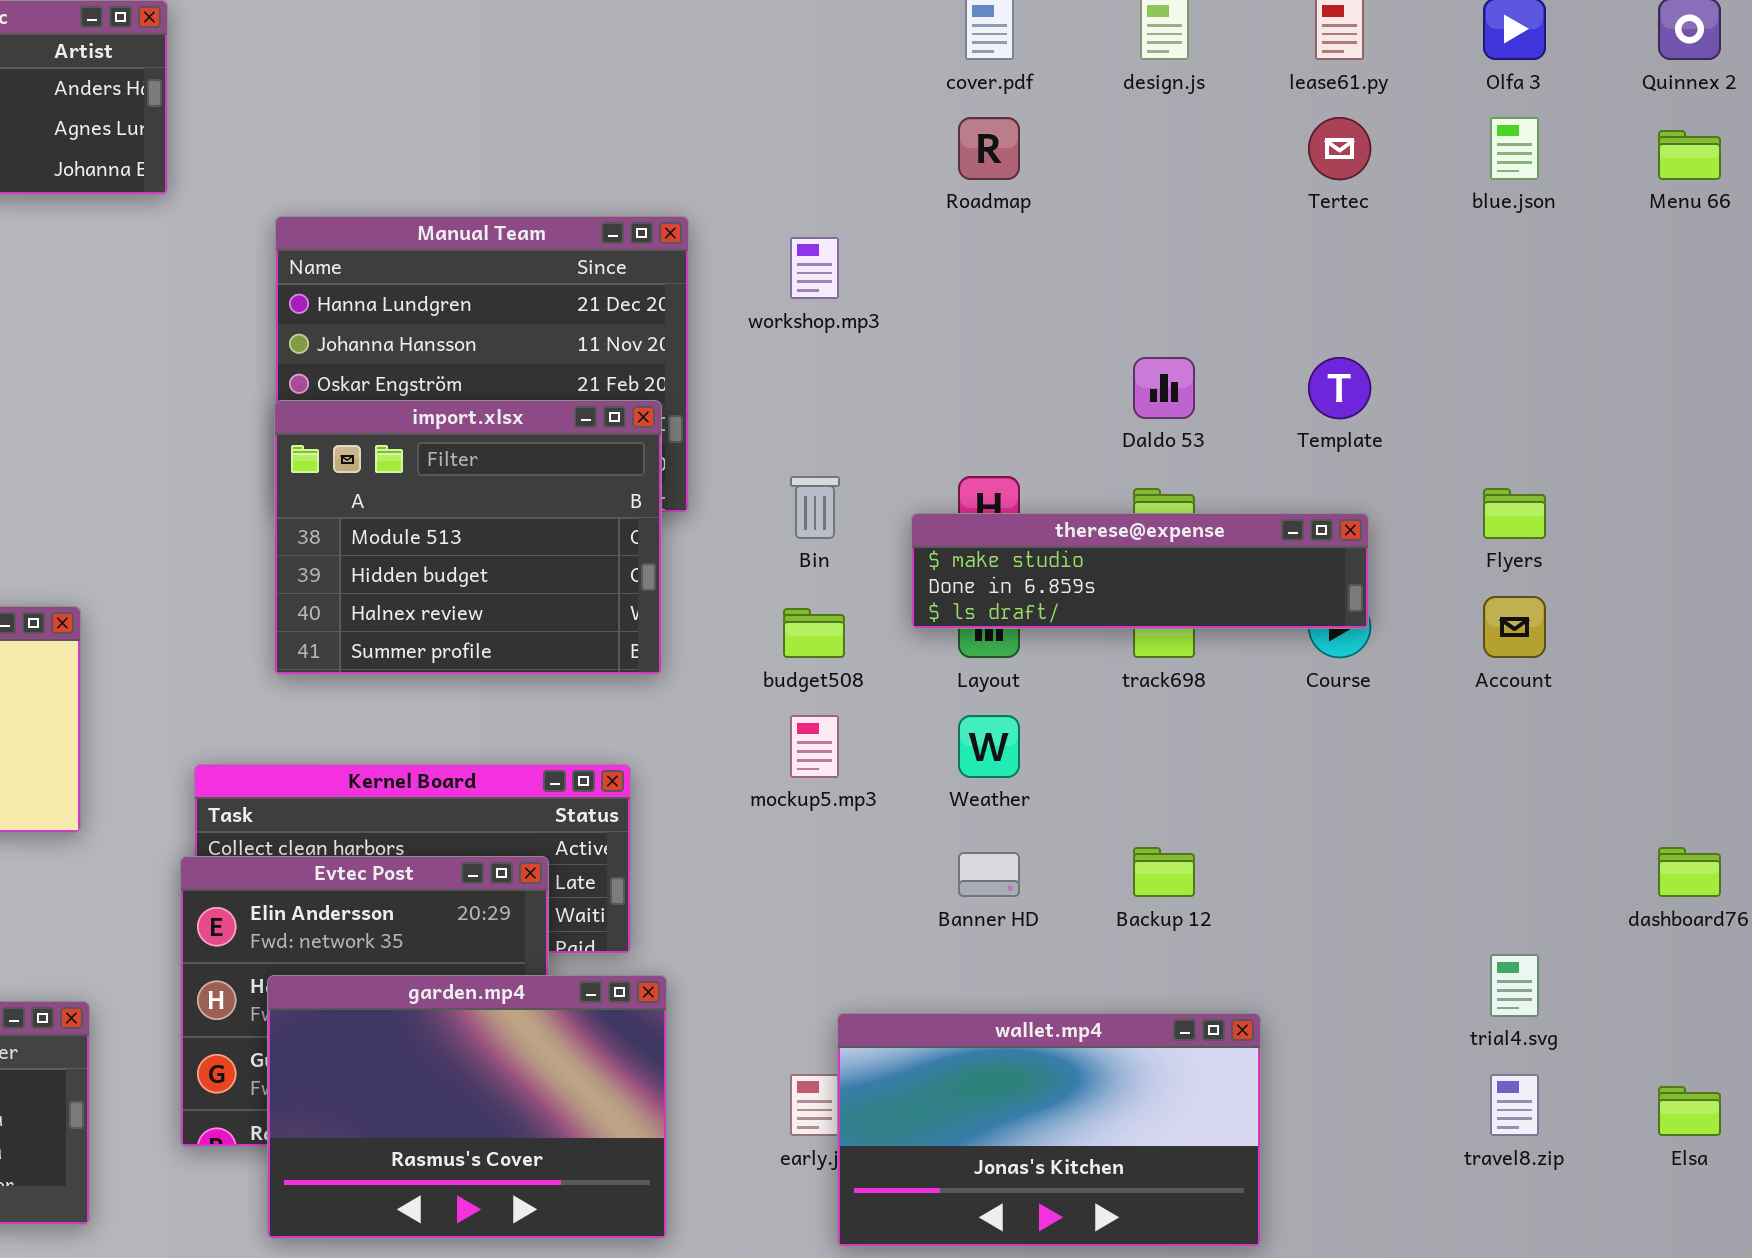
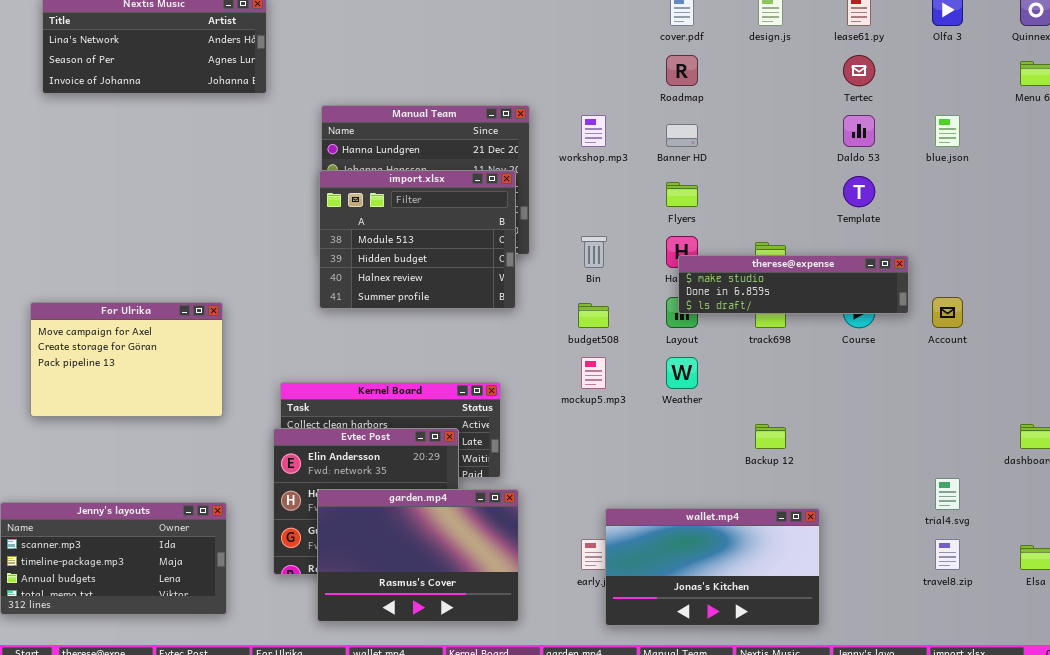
blue.json: [1490,117,1539,180] -> [935,115,960,147], moved
Daldo 53: [1133,357,1195,419] -> [843,115,875,147], moved
import.xlsx: [274,400,662,675] -> [319,170,516,309], moved
Flyers: [1483,488,1546,539] -> [666,182,698,207], moved
therese@expense: [911,513,1369,629] -> [678,255,909,314], moved
Banner HD: [958,852,1020,897] -> [666,124,698,147], moved

